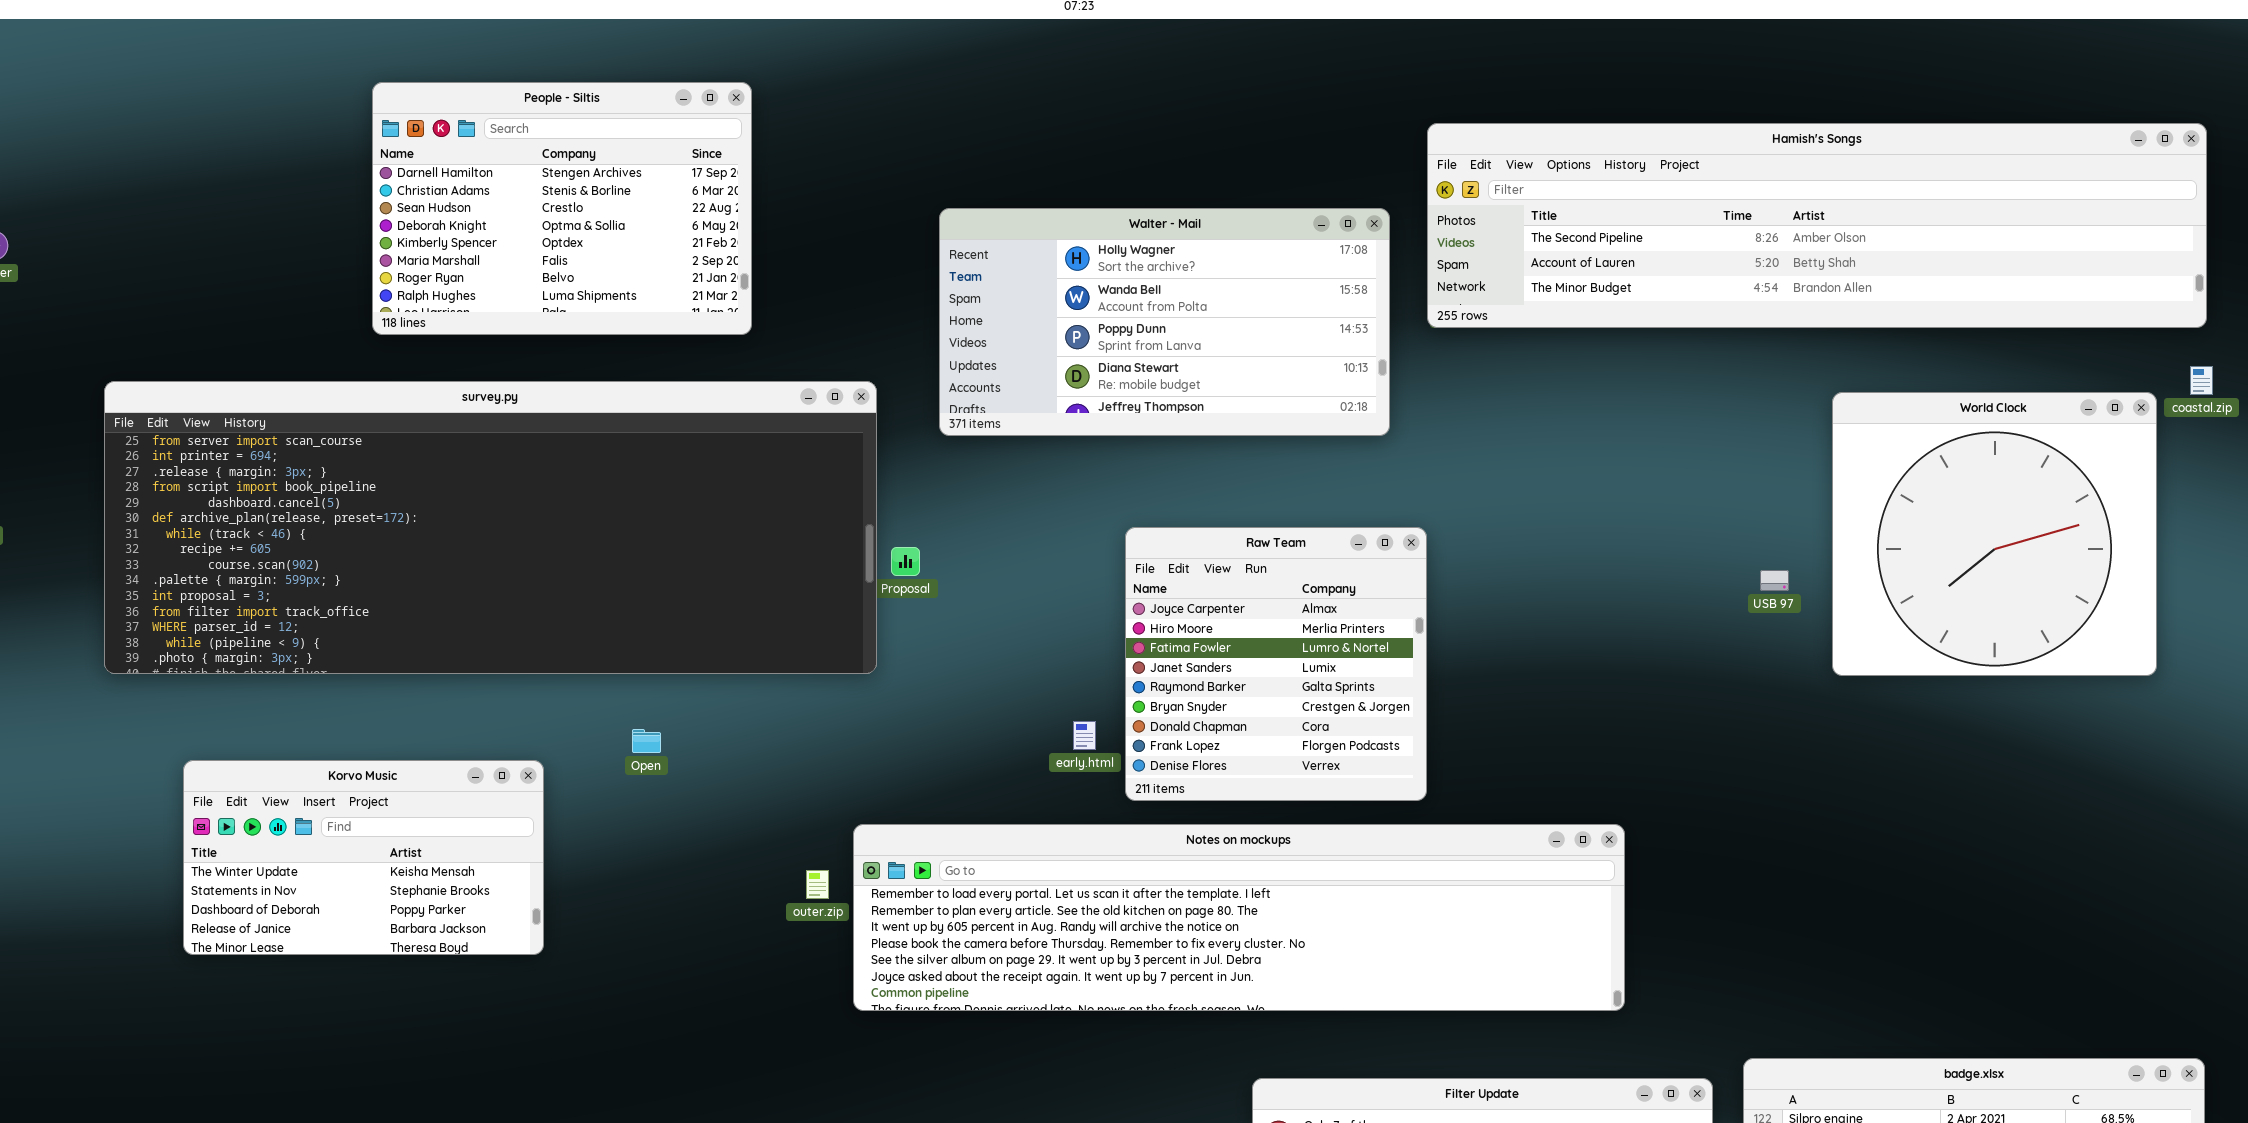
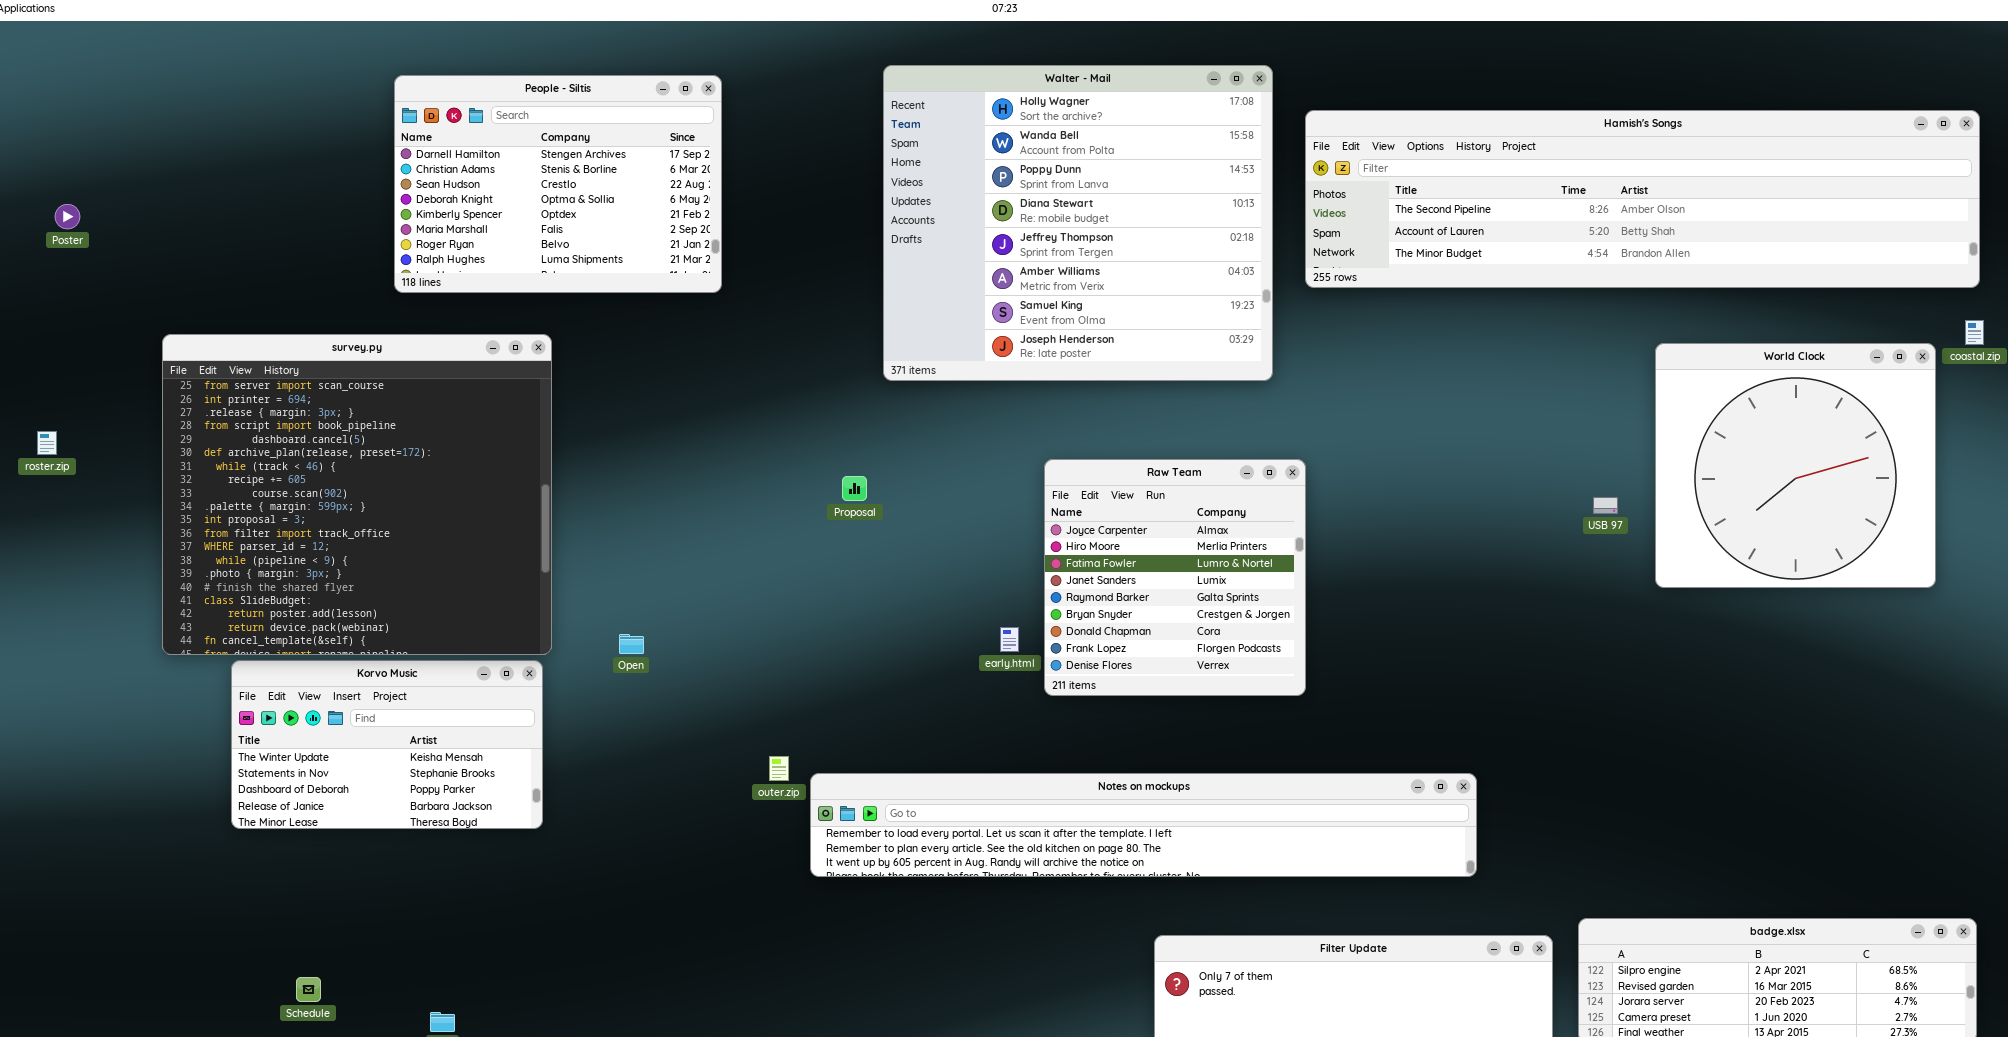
Walter - Mail: [939,208,1390,436] -> [883,65,1273,381], resized
survey.py: [104,381,877,674] -> [162,334,552,655], resized
Notes on mockups: [853,824,1625,1011] -> [810,773,1477,877], resized

